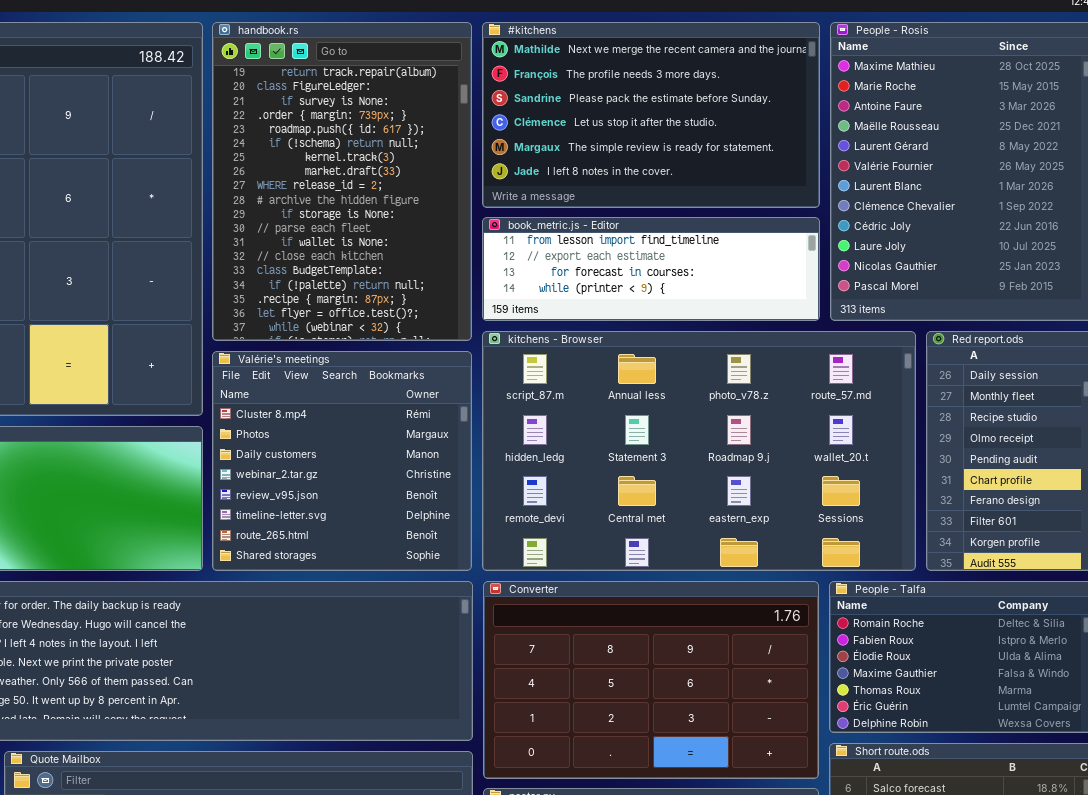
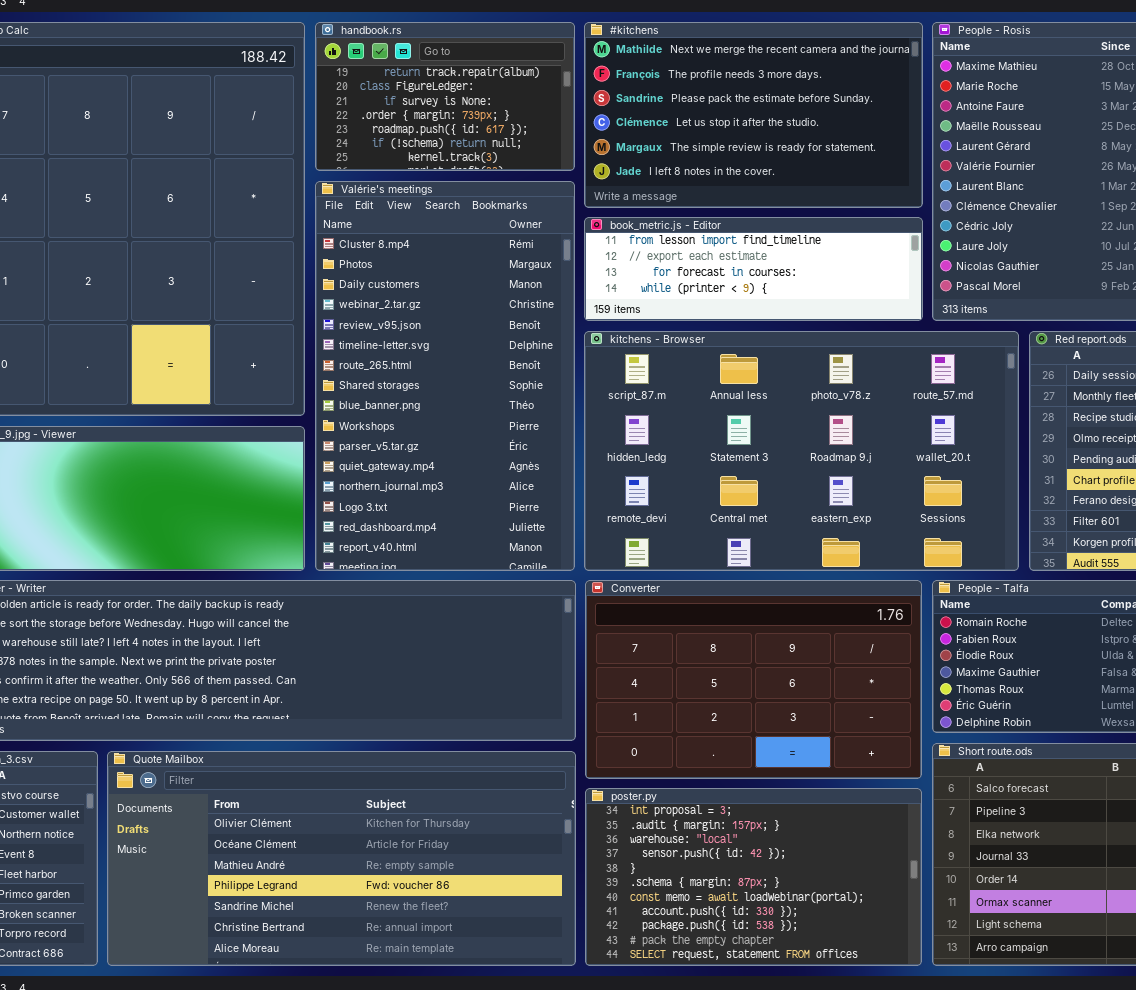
handbook.rs: [212,22,472,341] -> [315,22,575,171], resized
Valérie's meetings: [212,351,472,571] -> [315,181,575,571], resized

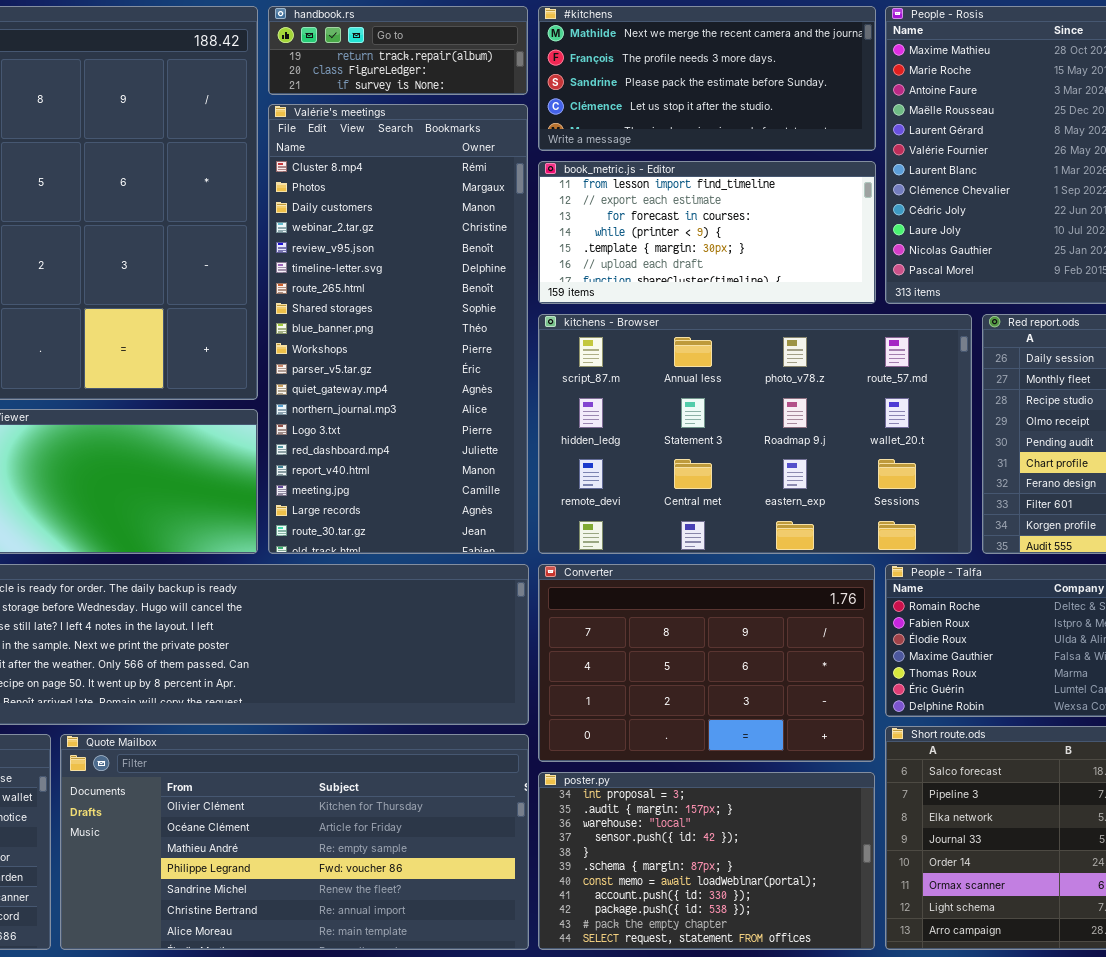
handbook.rs: [315,22,575,171] -> [268,6,528,95], resized
#kitchens: [584,22,923,208] -> [538,6,876,151], resized
Valérie's meetings: [315,181,575,571] -> [268,104,528,554], resized
book_metric.js - Editor: [584,217,923,321] -> [538,161,876,304], resized

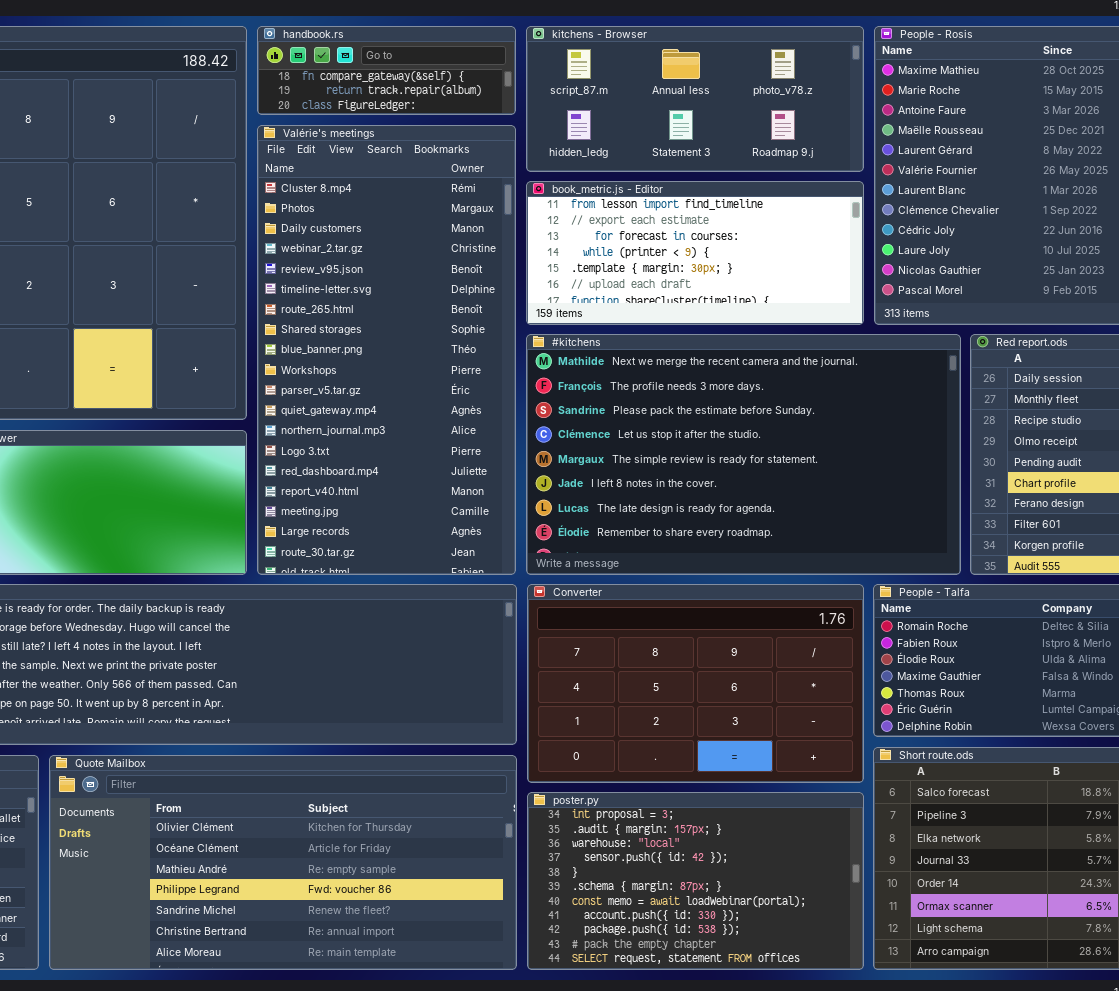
handbook.rs: [268,6,528,95] -> [257,26,516,115], scrolled up 1 row
#kitchens: [538,6,876,151] -> [526,334,961,575], moved, resized
kitchens - Browser: [538,314,972,554] -> [526,26,864,172], moved, resized

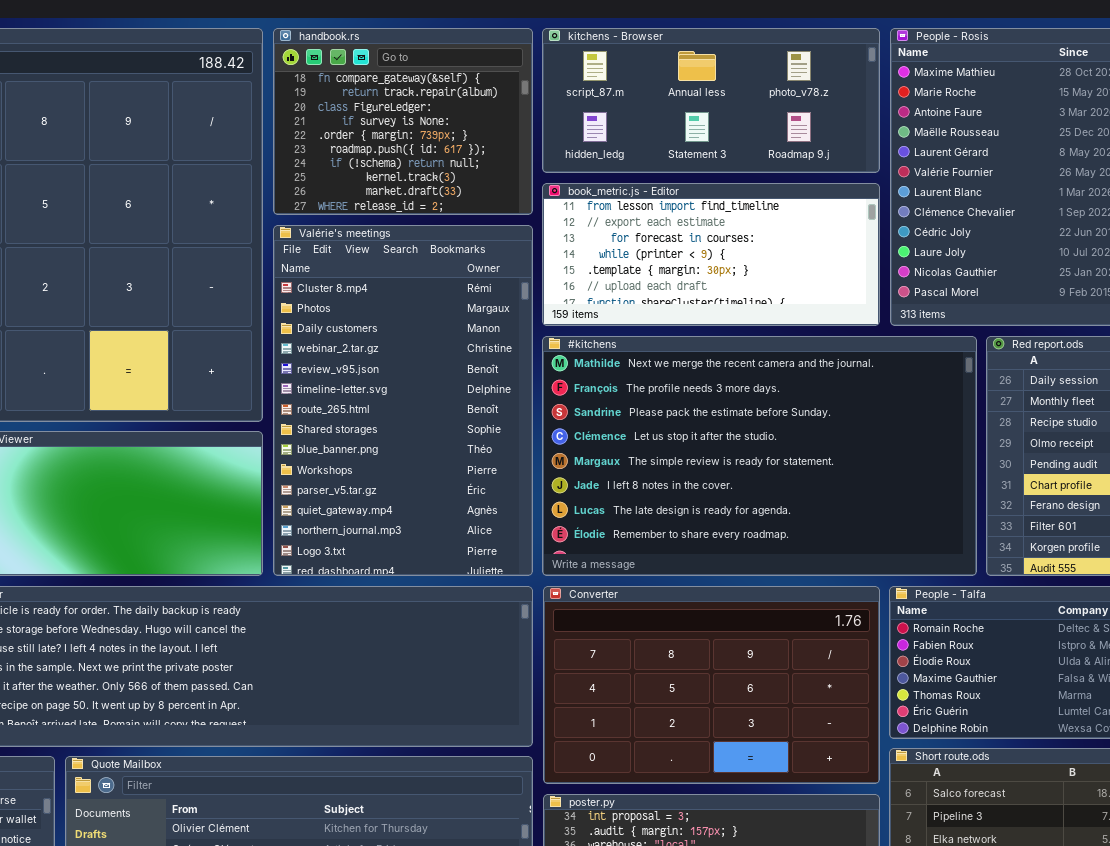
handbook.rs: [257,26,516,115] -> [273,28,533,215], resized
Valérie's meetings: [257,125,516,575] -> [273,225,533,576], resized

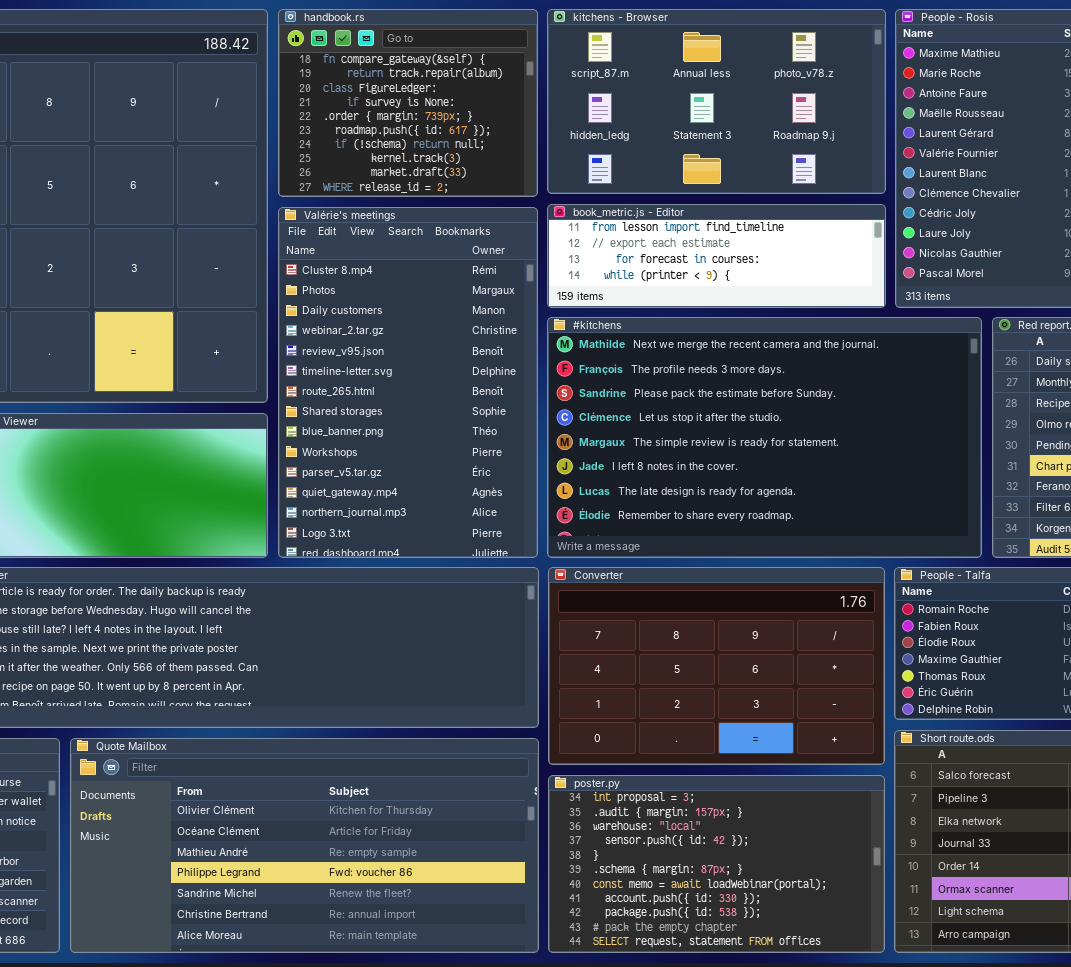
kitchens - Browser: [542,28,880,173] -> [547,9,886,194], resized
book_metric.js - Editor: [542,183,880,326] -> [547,204,886,308], resized

